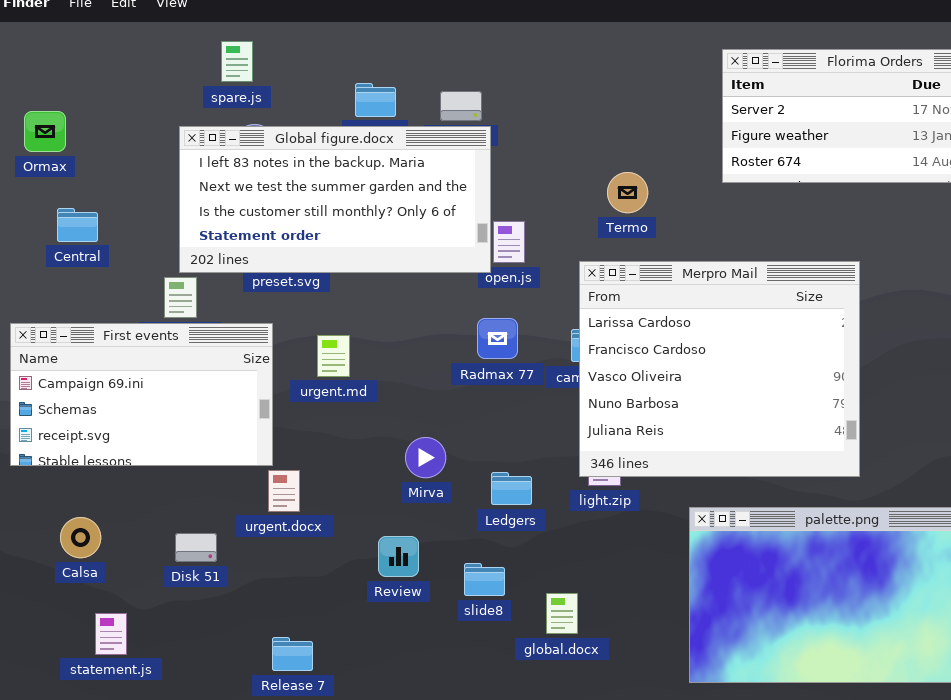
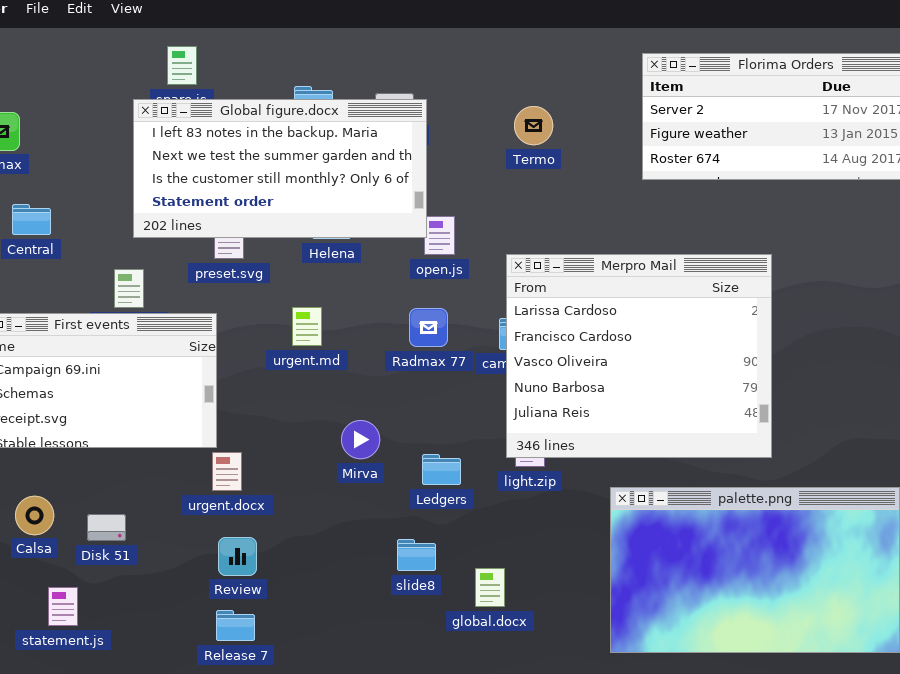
Global figure.docx: [179,126,491,273] -> [133,99,427,238], moved
Termo: [607,172,648,213] -> [514,106,553,145], moved
urgent.md: [317,335,350,377] -> [292,307,322,346], moved
Disk 51: [175,533,217,562] -> [87,514,126,541], moved
Review: [378,536,419,577] -> [218,537,257,576], moved

